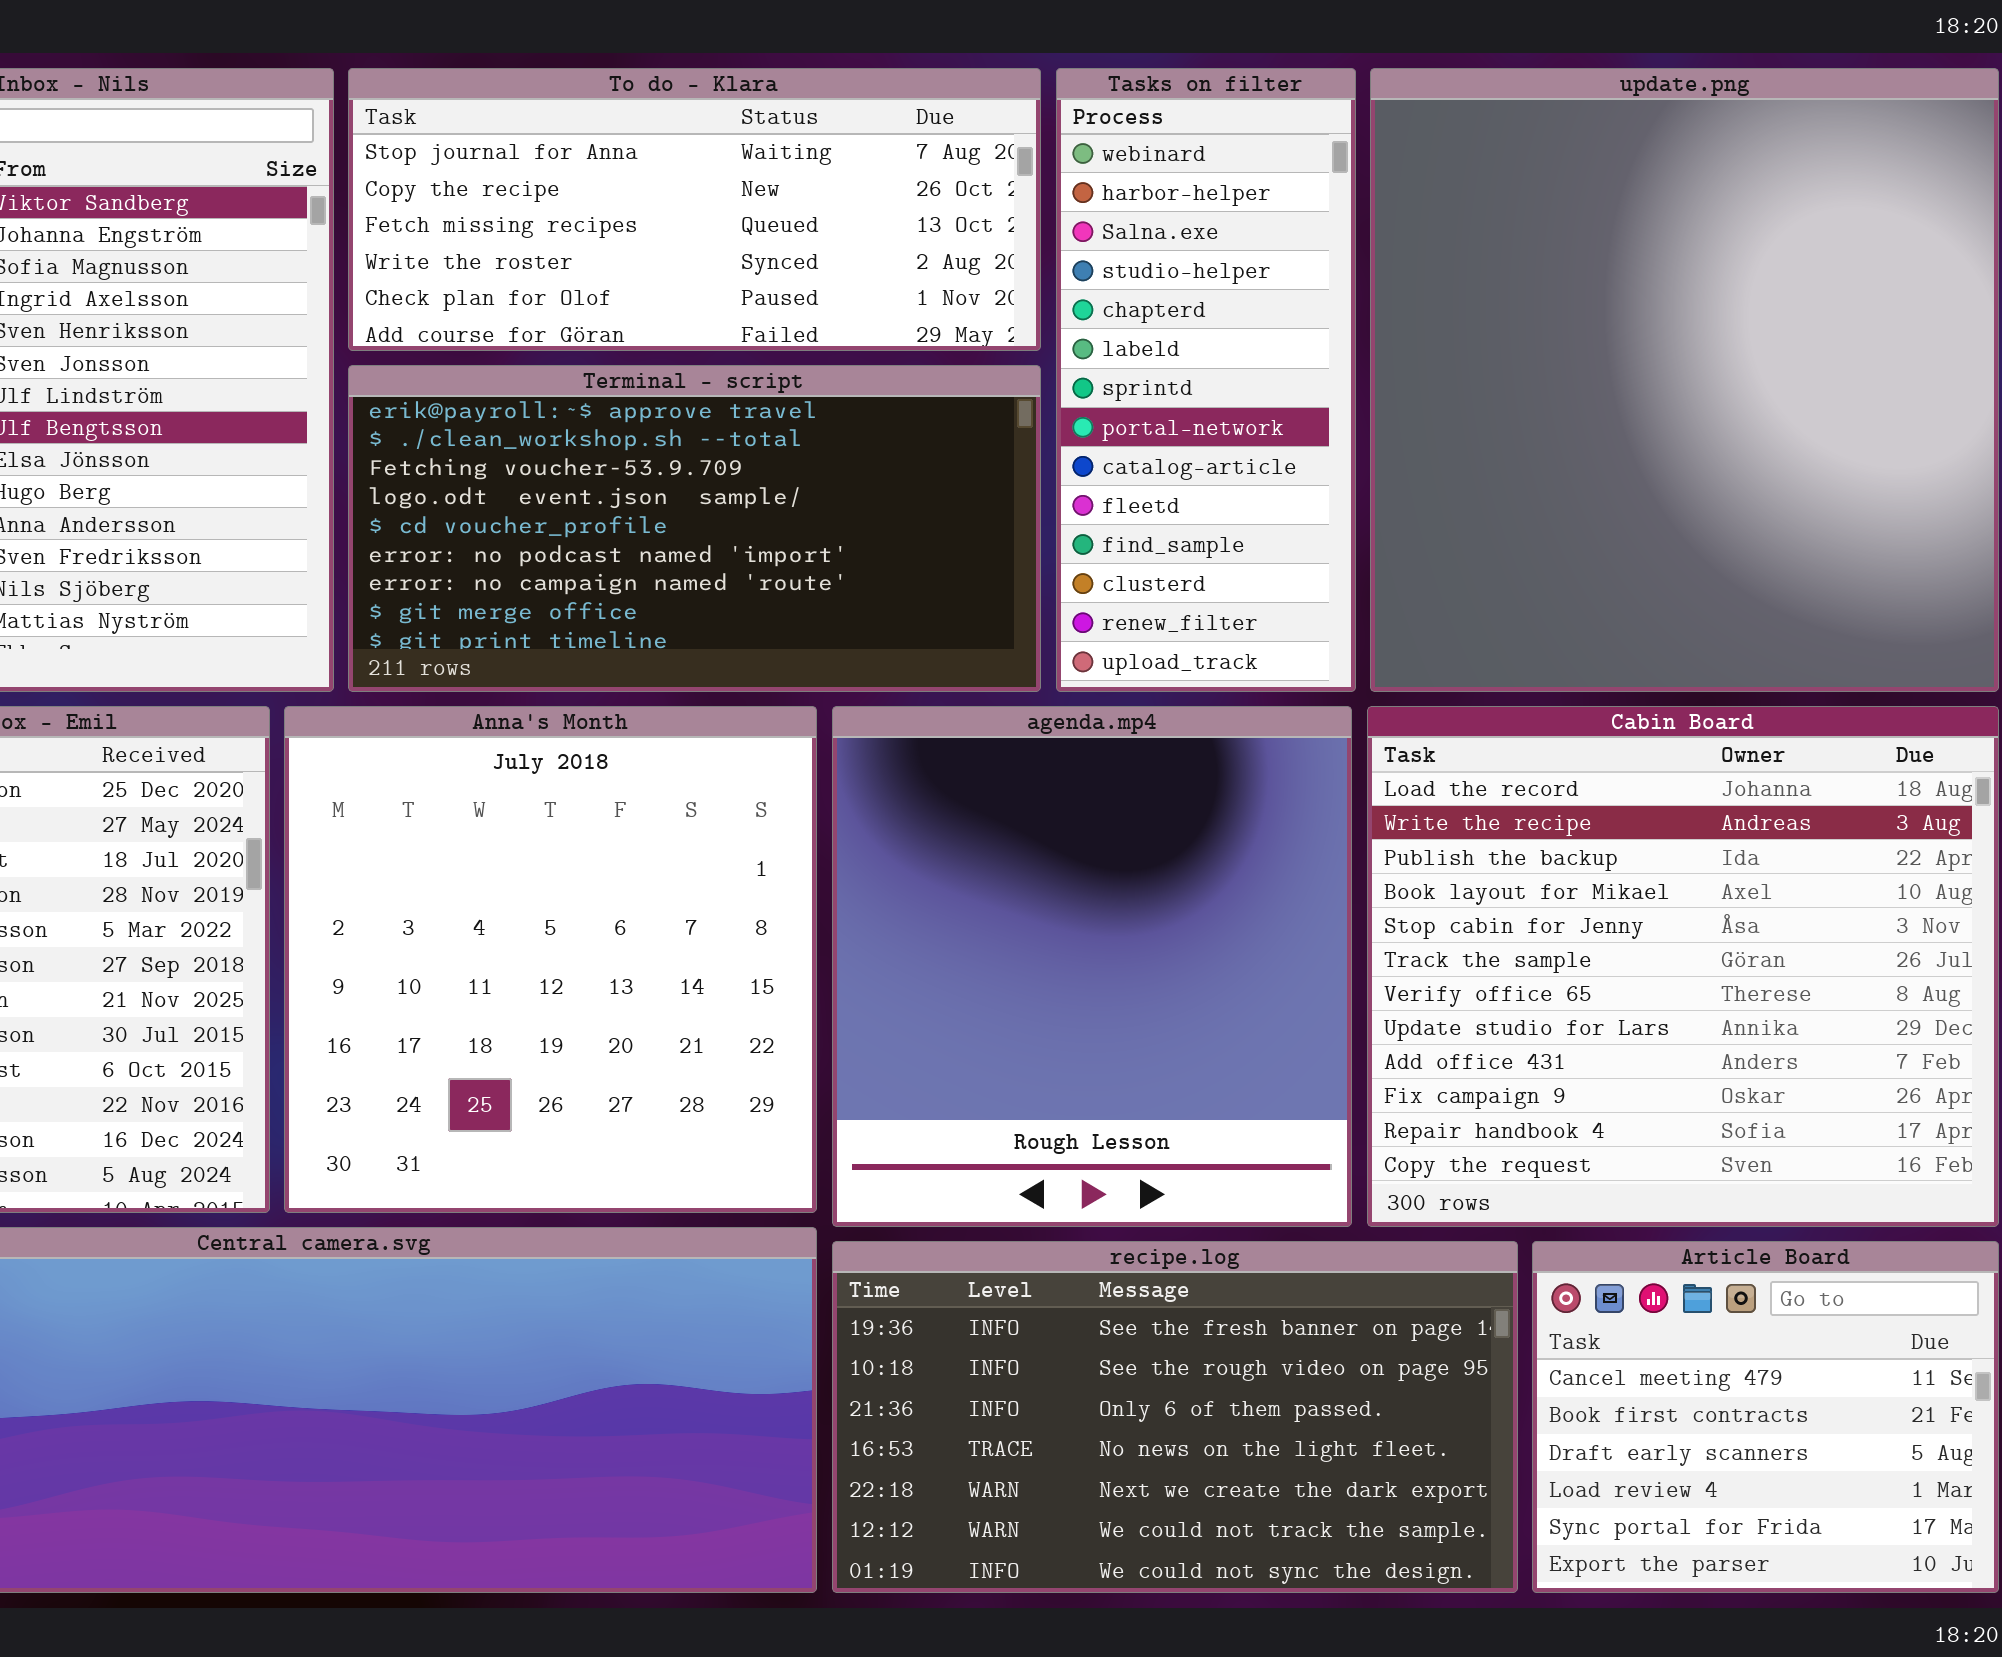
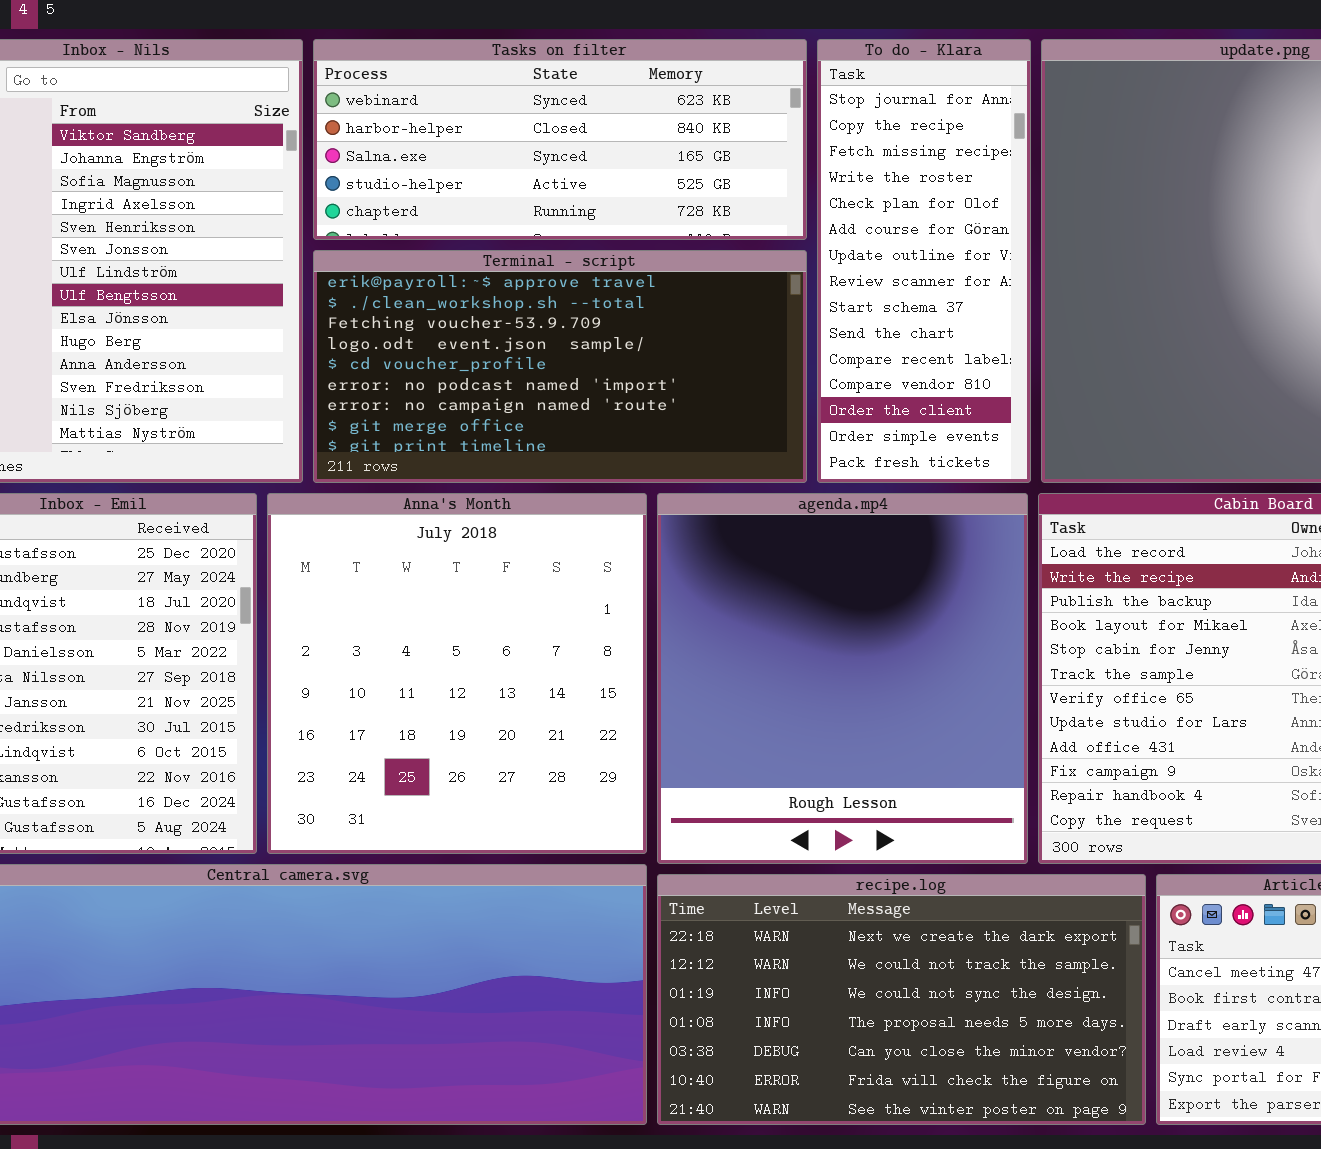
To do - Klara: [348,68,1041,351] -> [817,39,1031,483], moved, resized
Tasks on filter: [1056,68,1356,692] -> [313,39,807,240], moved, resized
recipe.log: [832,1241,1518,1593] -> [657,874,1146,1125], scrolled down 4 rows

